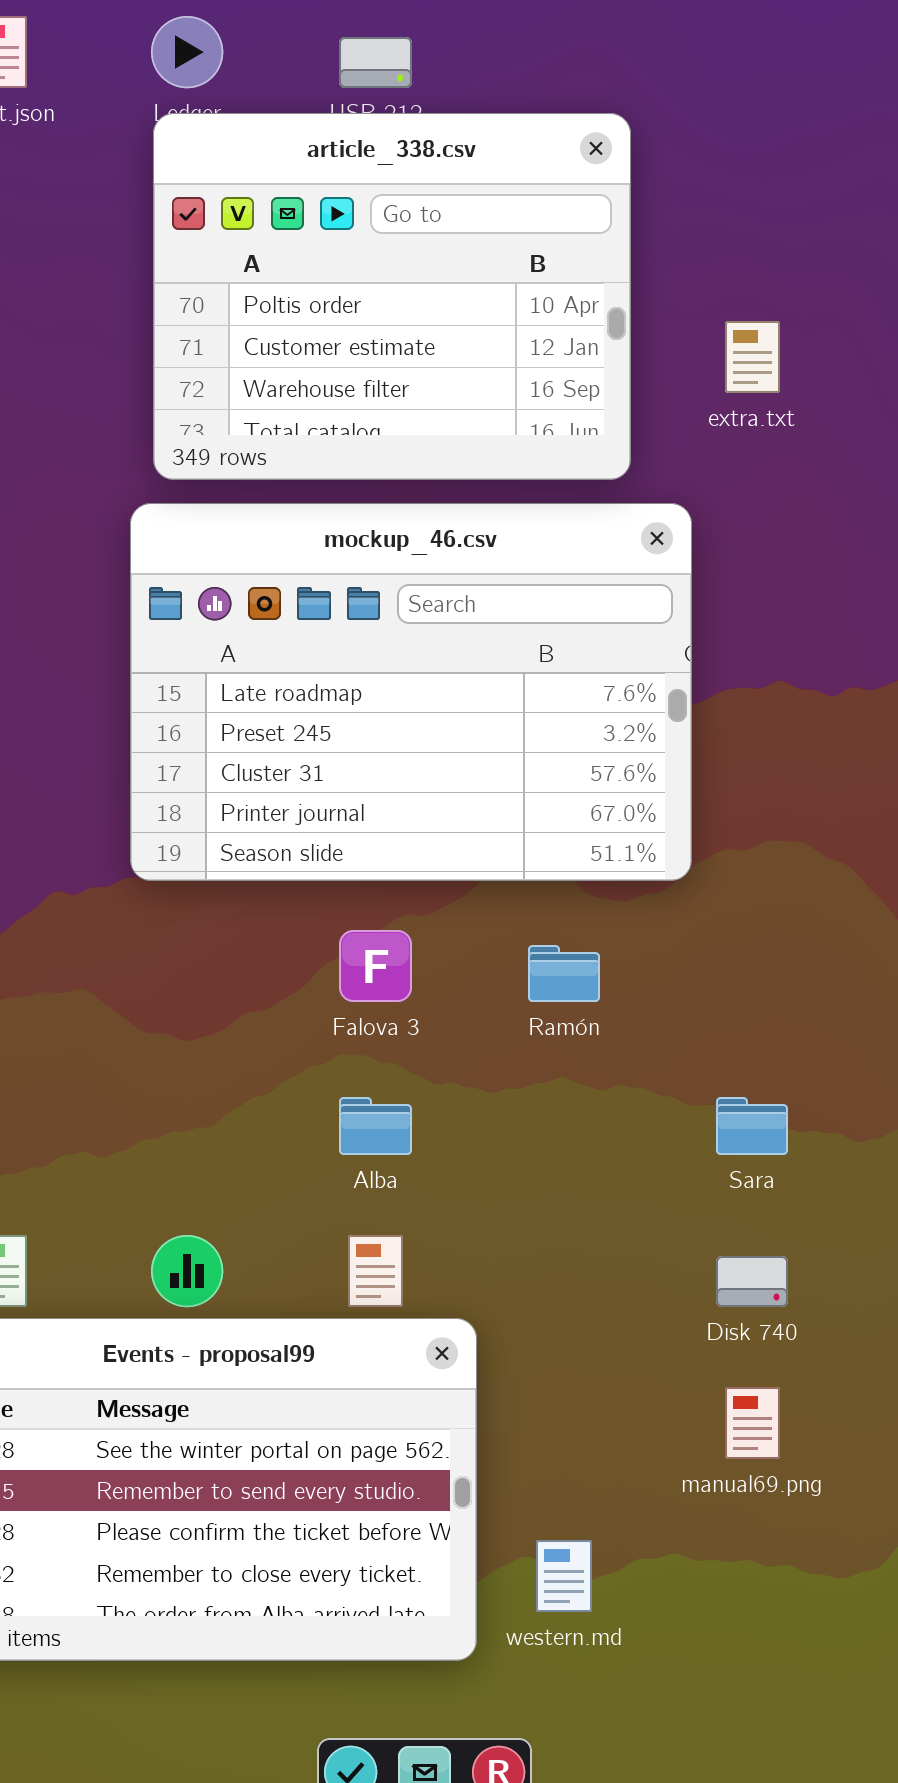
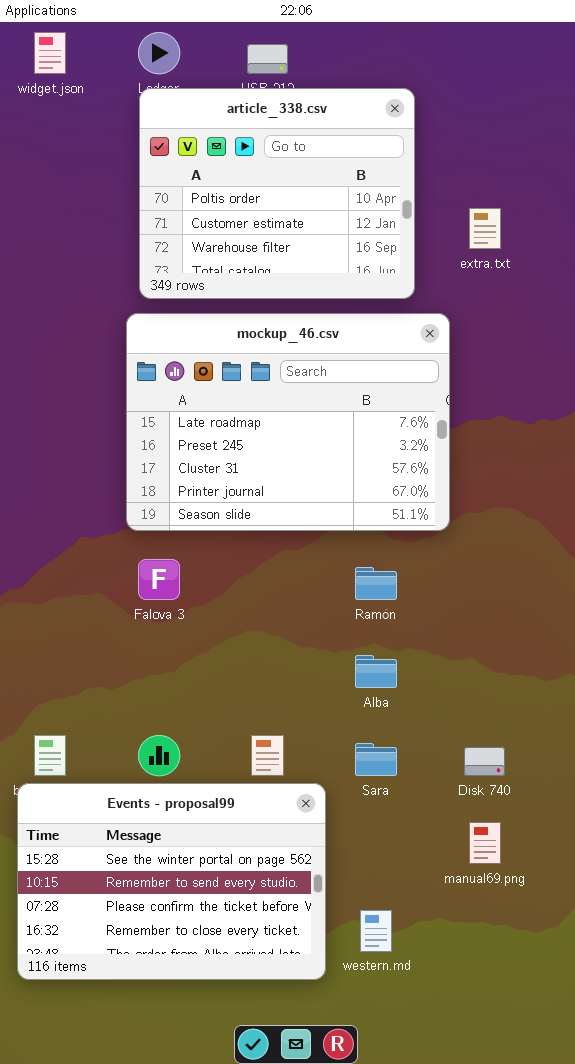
Falova 3: [339,930,412,1002] -> [138,559,180,600], moved
Alba: [339,1097,412,1155] -> [355,655,397,688], moved
Sara: [716,1097,788,1155] -> [355,743,397,776], moved

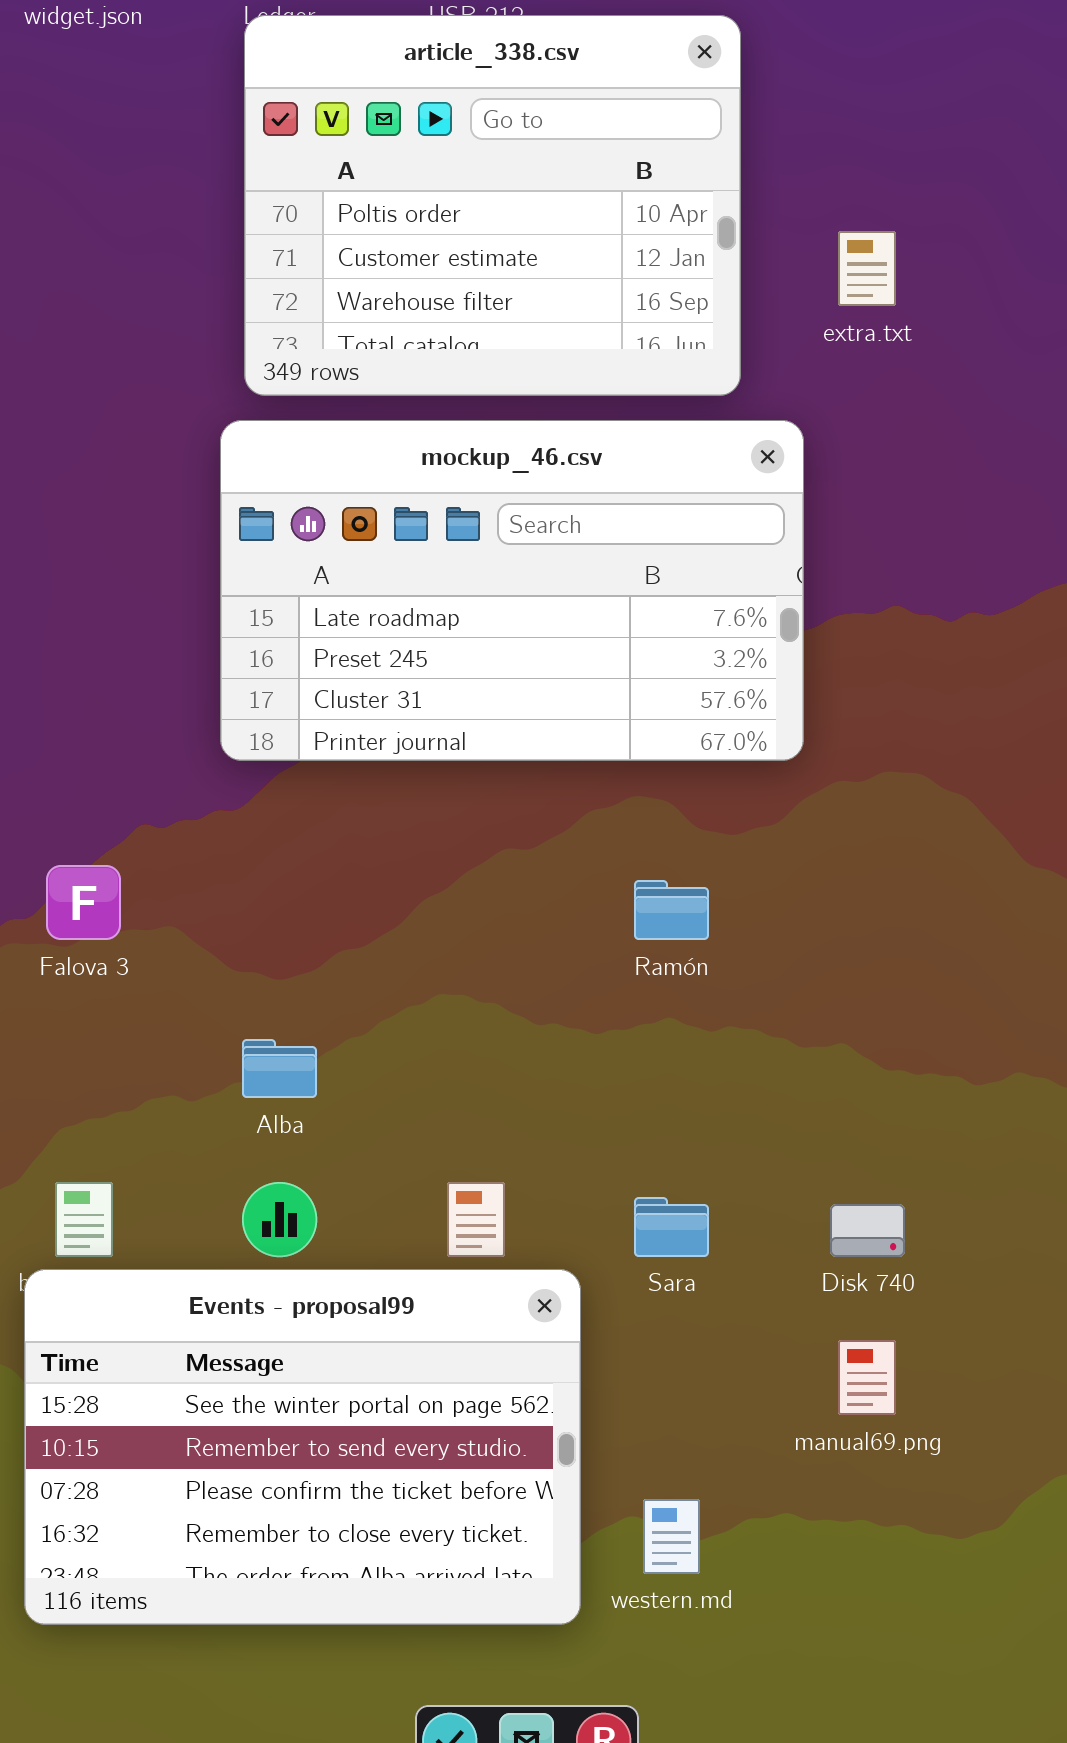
mockup_46.csv: [126,313,450,531] -> [220,420,804,761], resized
Falova 3: [138,559,180,600] -> [46,865,121,940], moved
Alba: [355,655,397,688] -> [242,1039,317,1098], moved

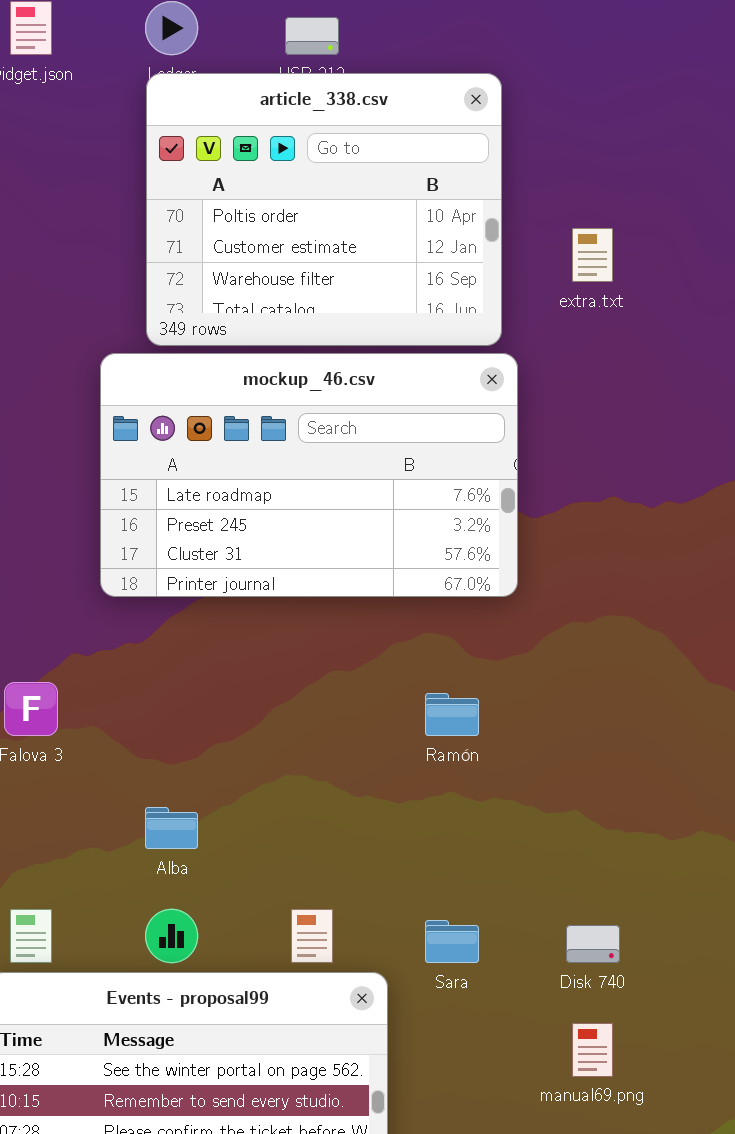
mockup_46.csv: [220,420,804,761] -> [100,353,518,597], moved

